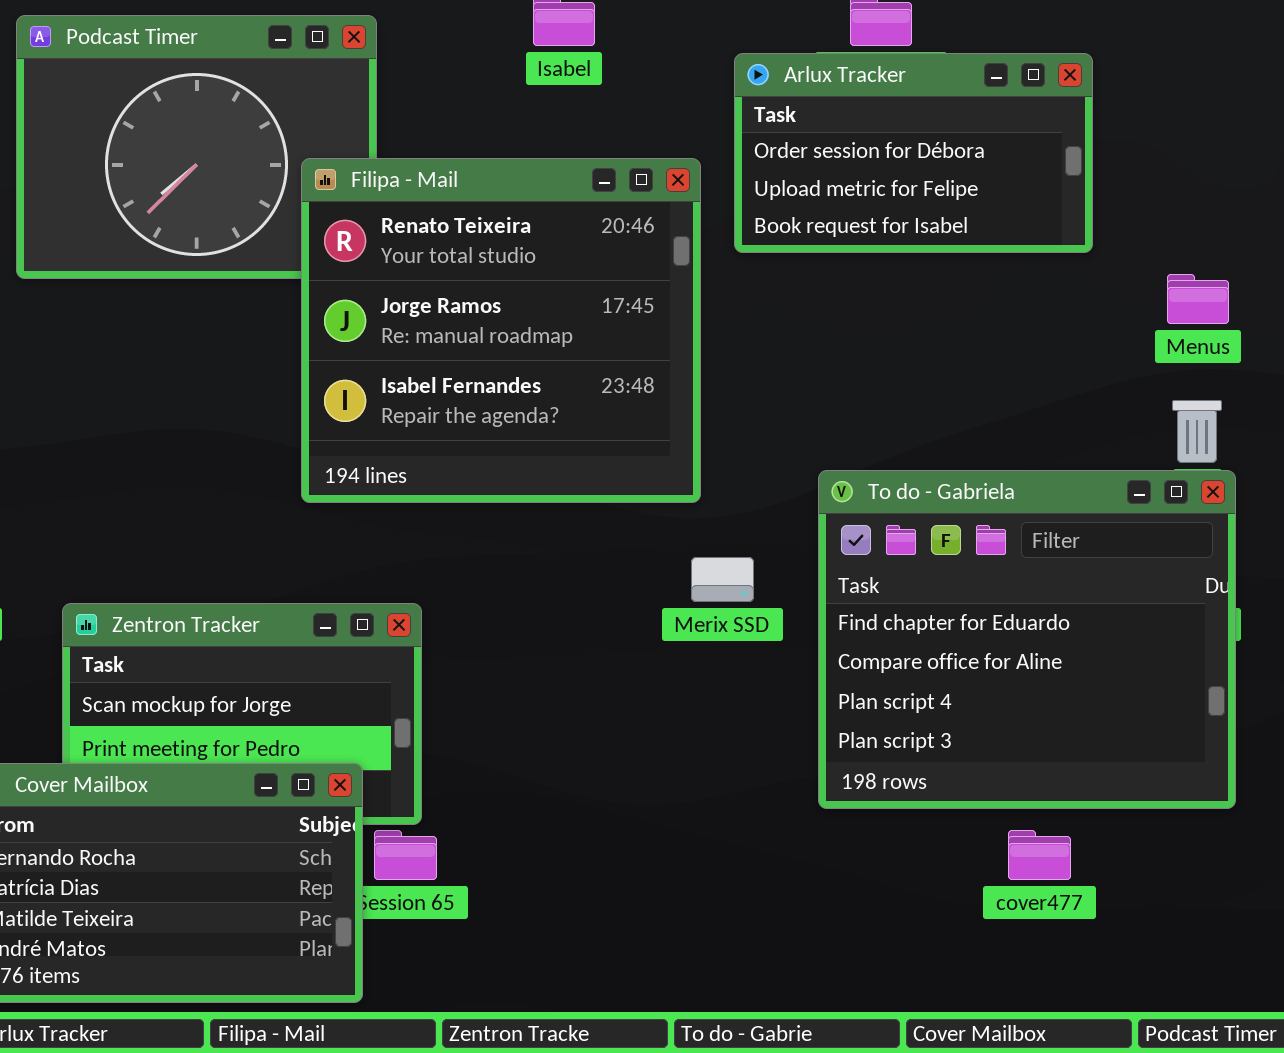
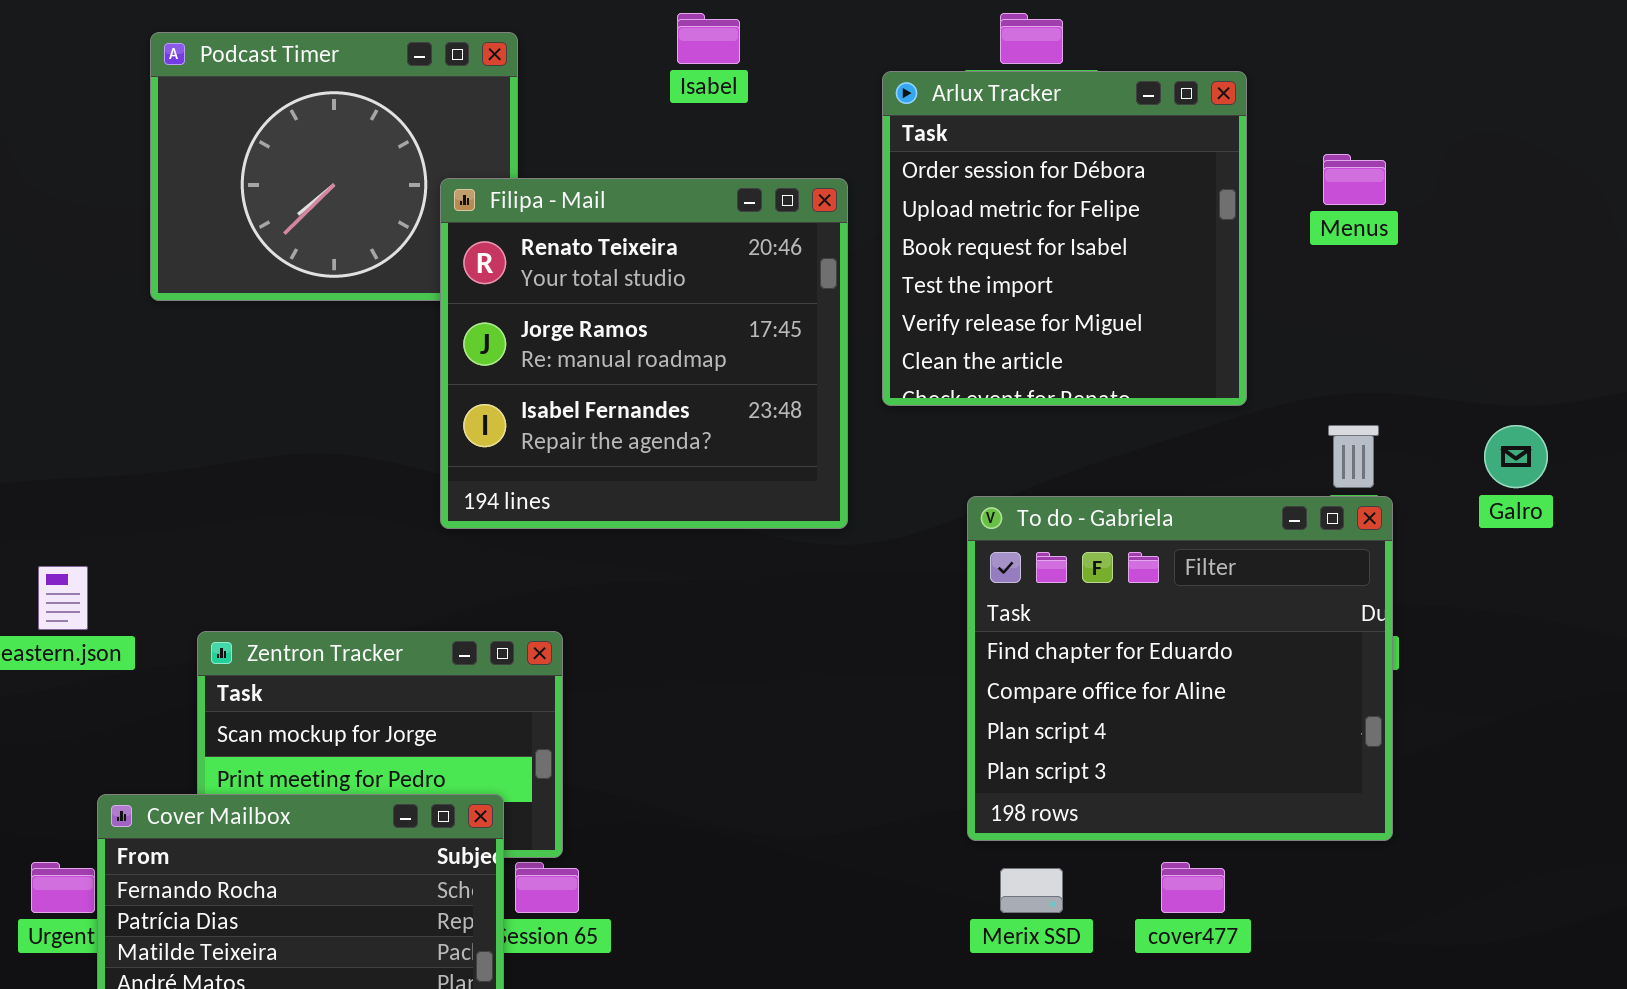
Arlux Tracker: [734,53,1093,253] -> [882,71,1247,406], resized
Menus: [1167,274,1229,324] -> [1323,154,1386,205], moved
Merix SSD: [691,557,754,602] -> [1000,868,1063,913], moved

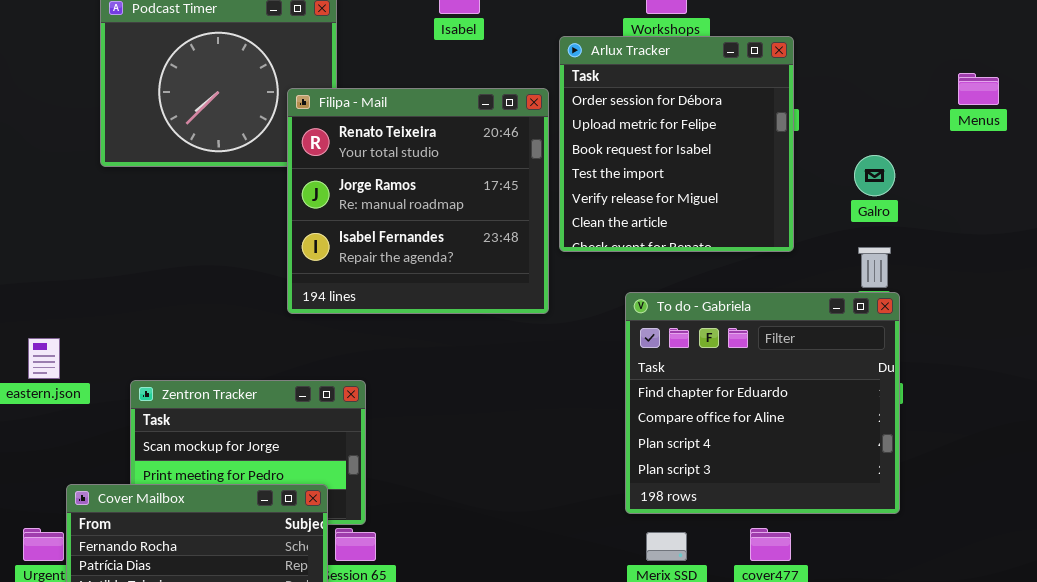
Arlux Tracker: [882,71,1247,406] -> [559,36,794,252], moved
Menus: [1323,154,1386,205] -> [958,73,999,105], moved
Galro: [1484,425,1548,488] -> [854,155,895,196], moved

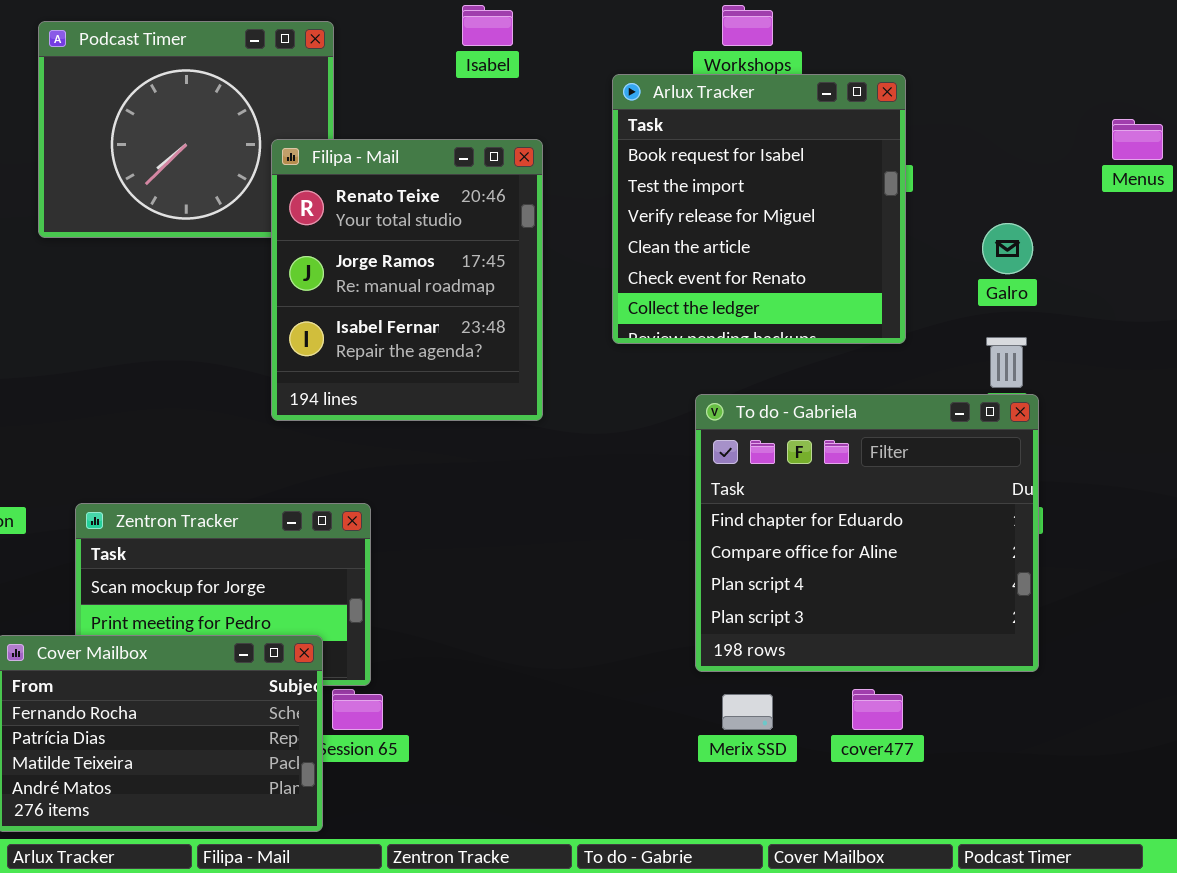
Arlux Tracker: [559,36,794,252] -> [612,74,906,344], scrolled down 2 rows
Filipa - Mail: [287,88,549,314] -> [271,139,543,421], resized

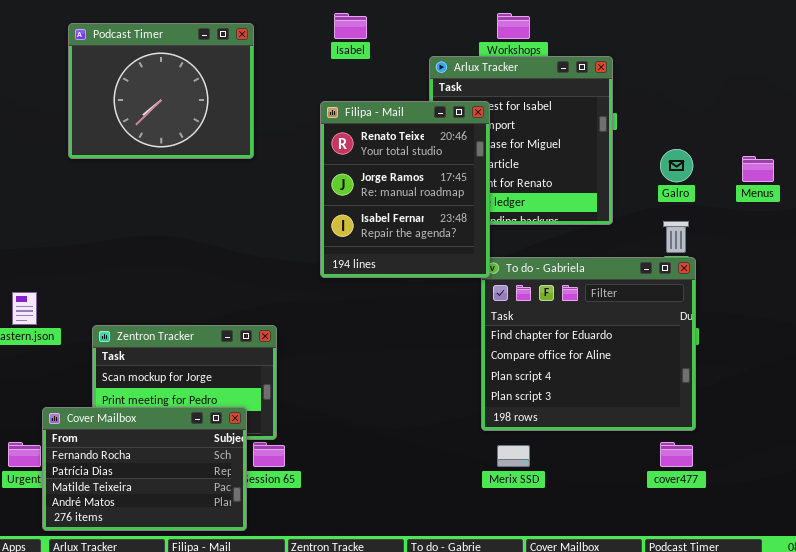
Menus: [1112,119,1163,160] -> [742,156,774,182], moved
Filipa - Mail: [271,139,543,421] -> [320,101,490,278], moved
cover477: [852,689,903,730] -> [660,442,693,467], moved

